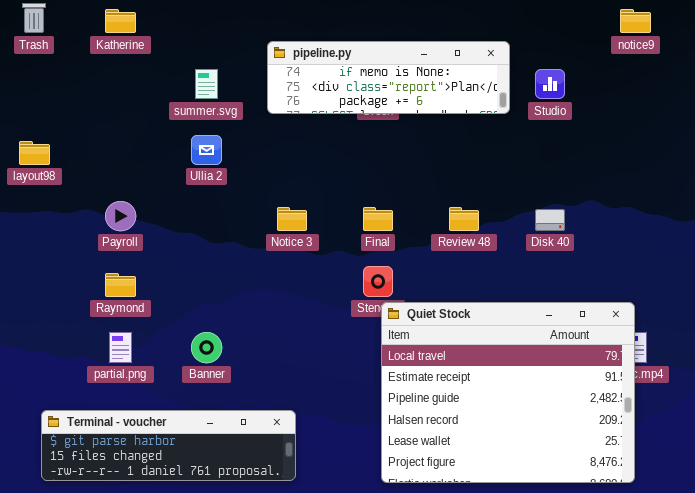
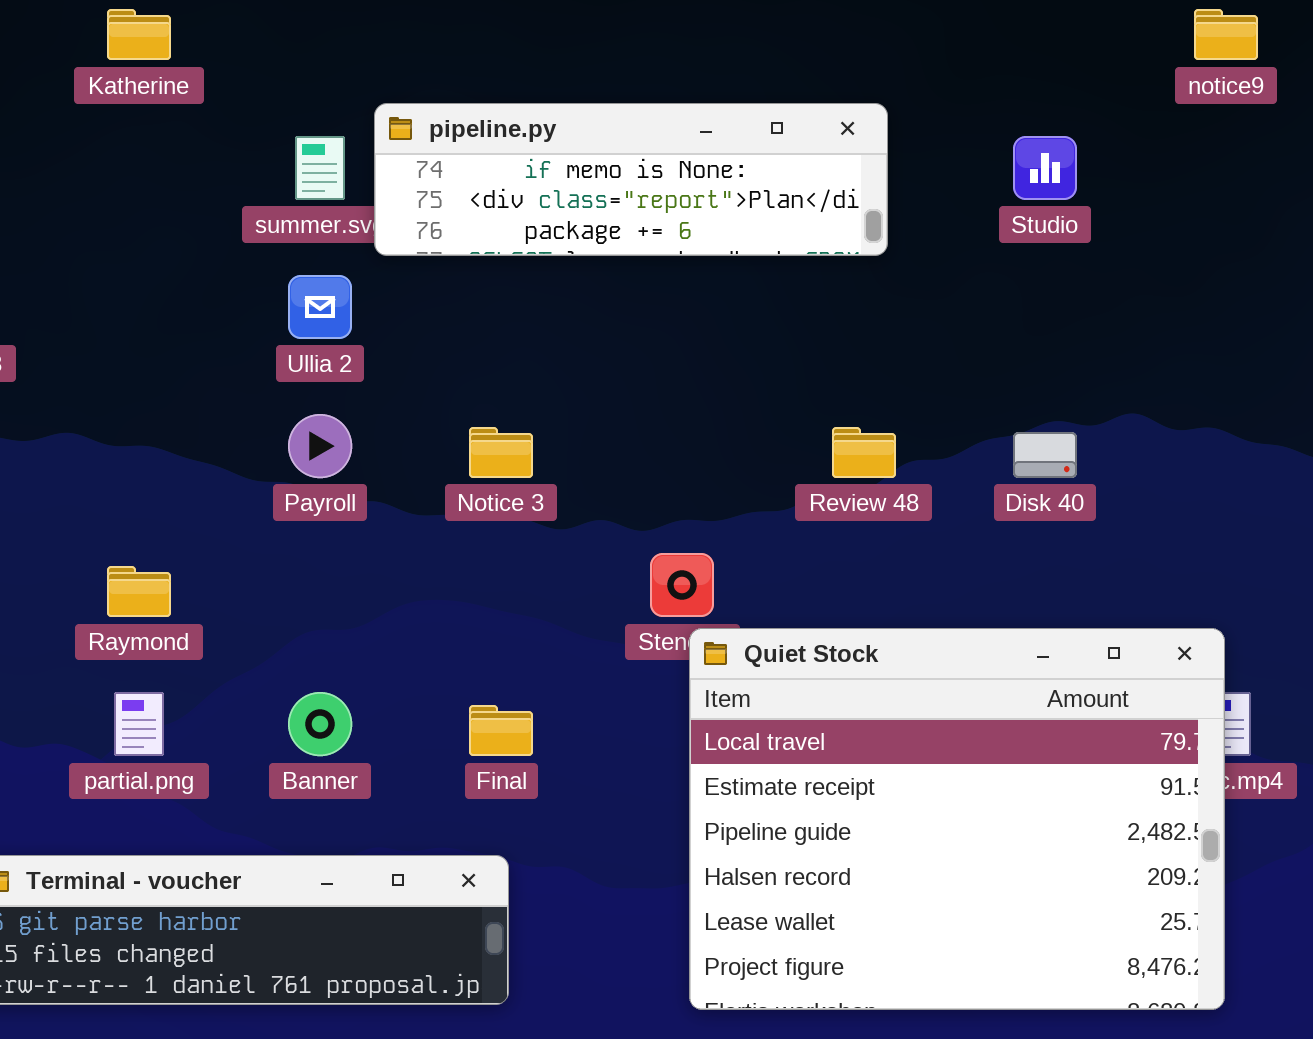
pipeline.py: [267,41,510,114] -> [374,103,888,256], moved
Payroll: [105,201,136,231] -> [288,414,352,478], moved
Final: [363,207,393,231] -> [469,705,533,756], moved

